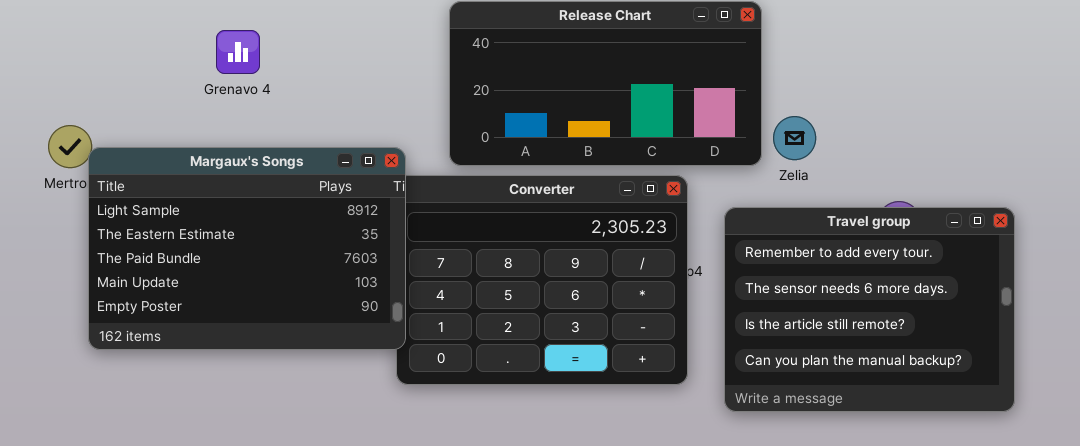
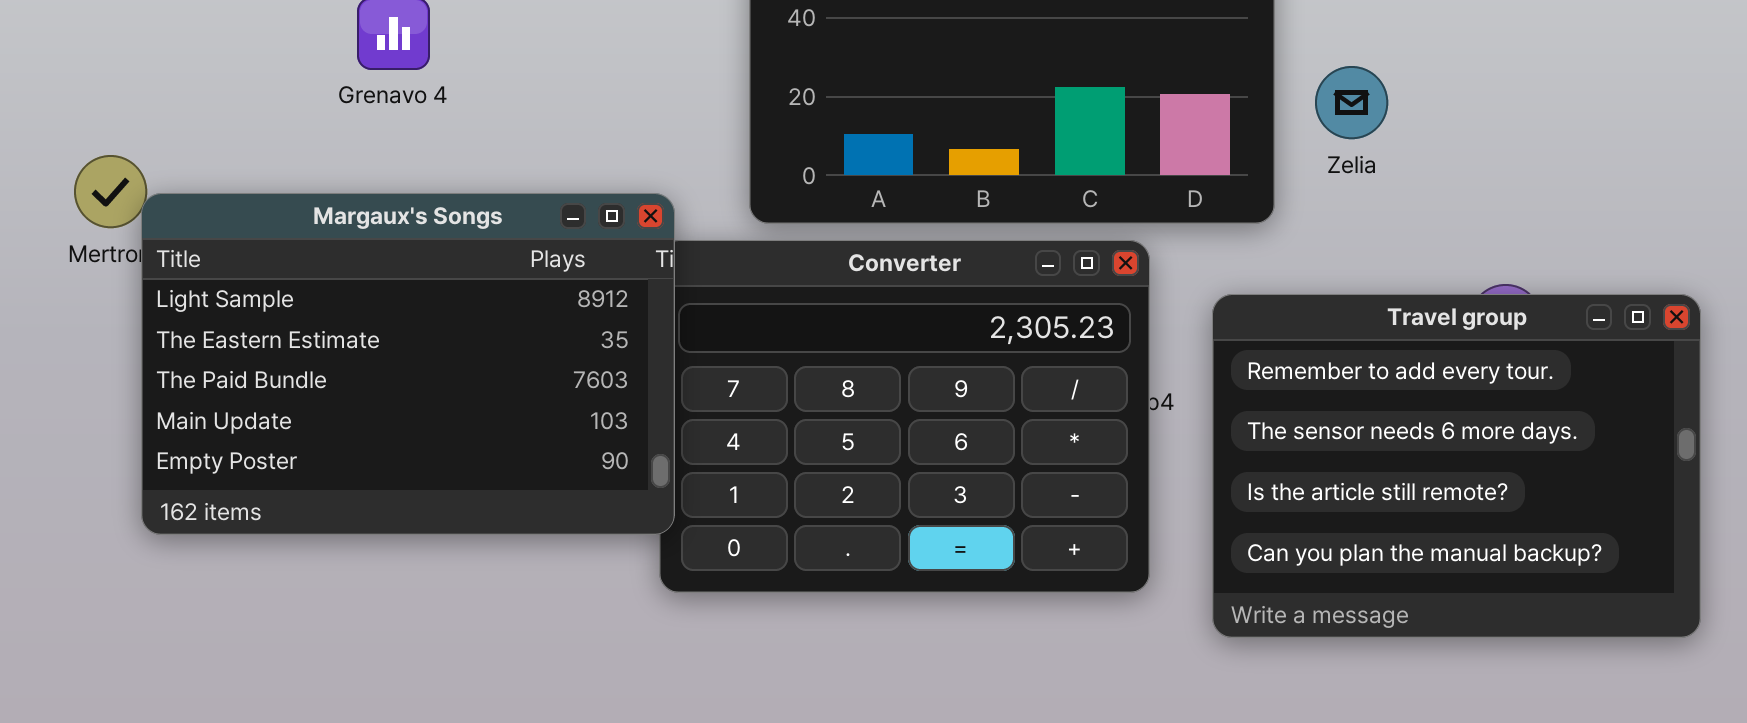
Zelia: [773,116,816,160] -> [1315,66,1388,139], moved

